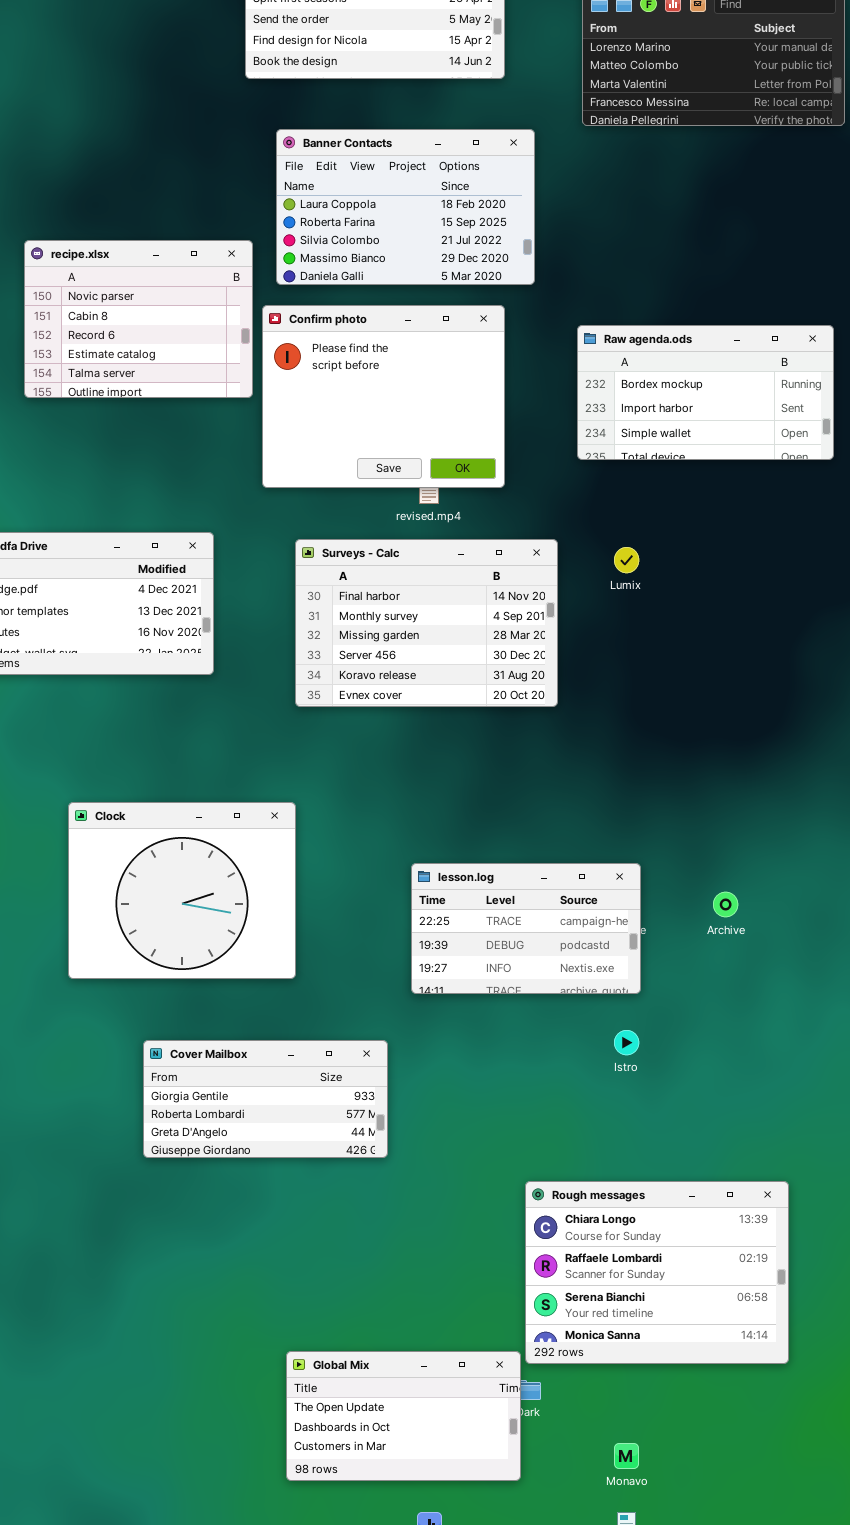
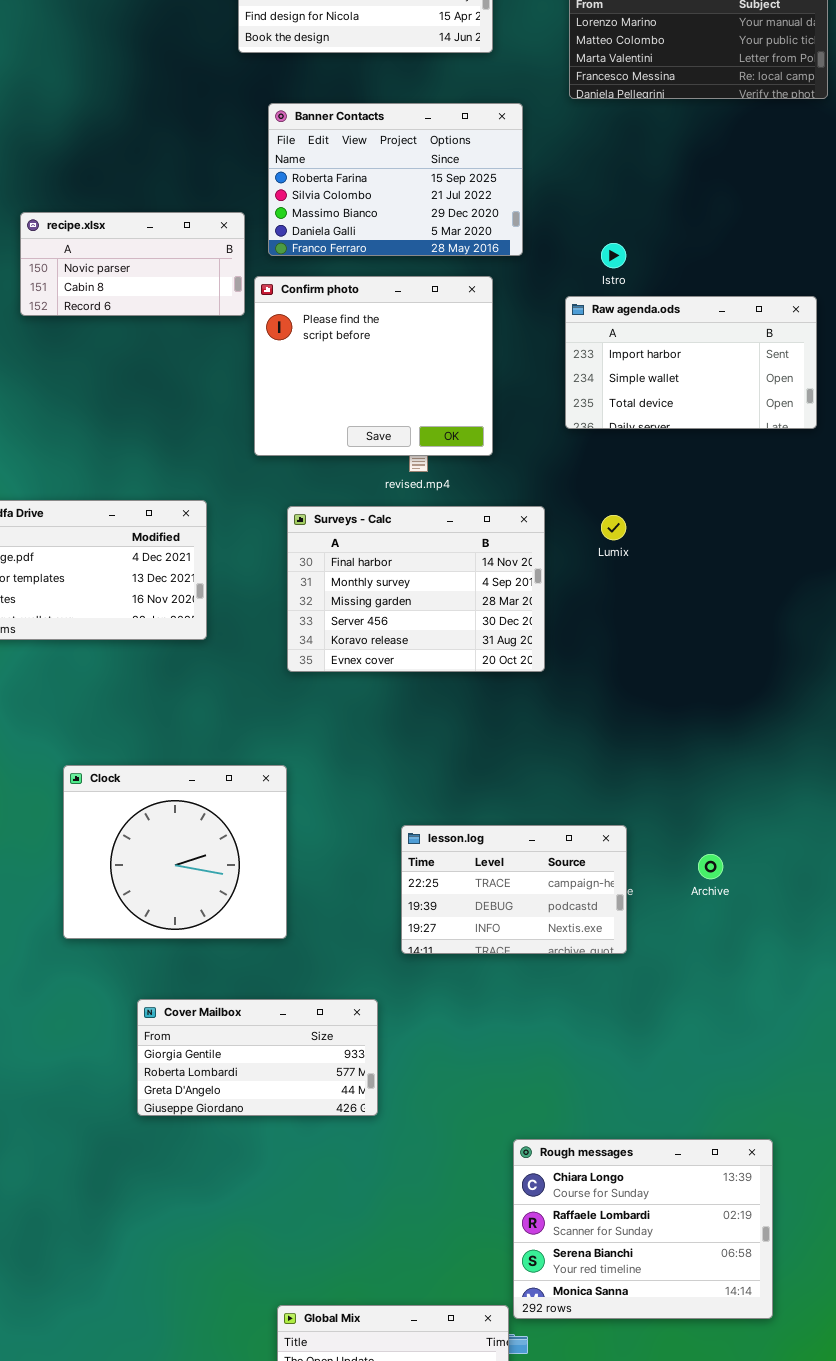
Banner Contacts: [276,129,535,285] -> [268,103,523,256], scrolled down 1 row
recipe.xlsx: [24,240,253,398] -> [20,212,245,316], resized
Raw agenda.ods: [577,325,834,460] -> [565,296,817,429], scrolled down 1 row
Istro: [614,1030,639,1055] -> [601,243,626,268], moved

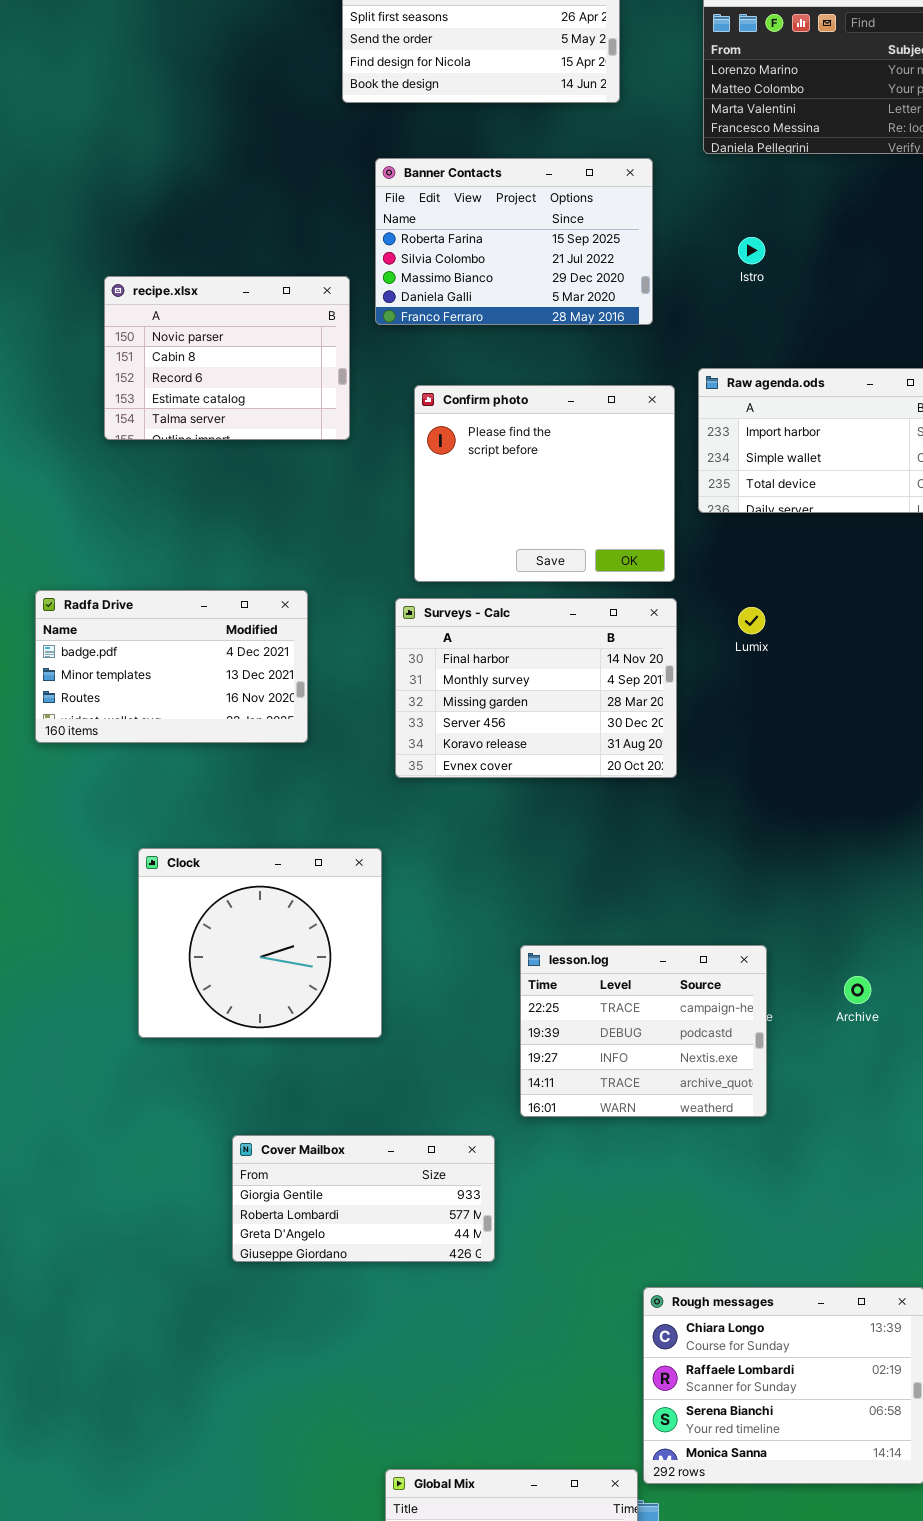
recipe.xlsx: [20,212,245,316] -> [104,276,350,440], resized
Istro: [601,243,626,268] -> [738,237,765,264], moved
Confirm photo: [254,276,493,456] -> [414,385,675,582], moved
Clock: [63,765,287,939] -> [138,848,382,1038], moved
lesson.log: [401,825,627,954] -> [520,945,767,1117], resized

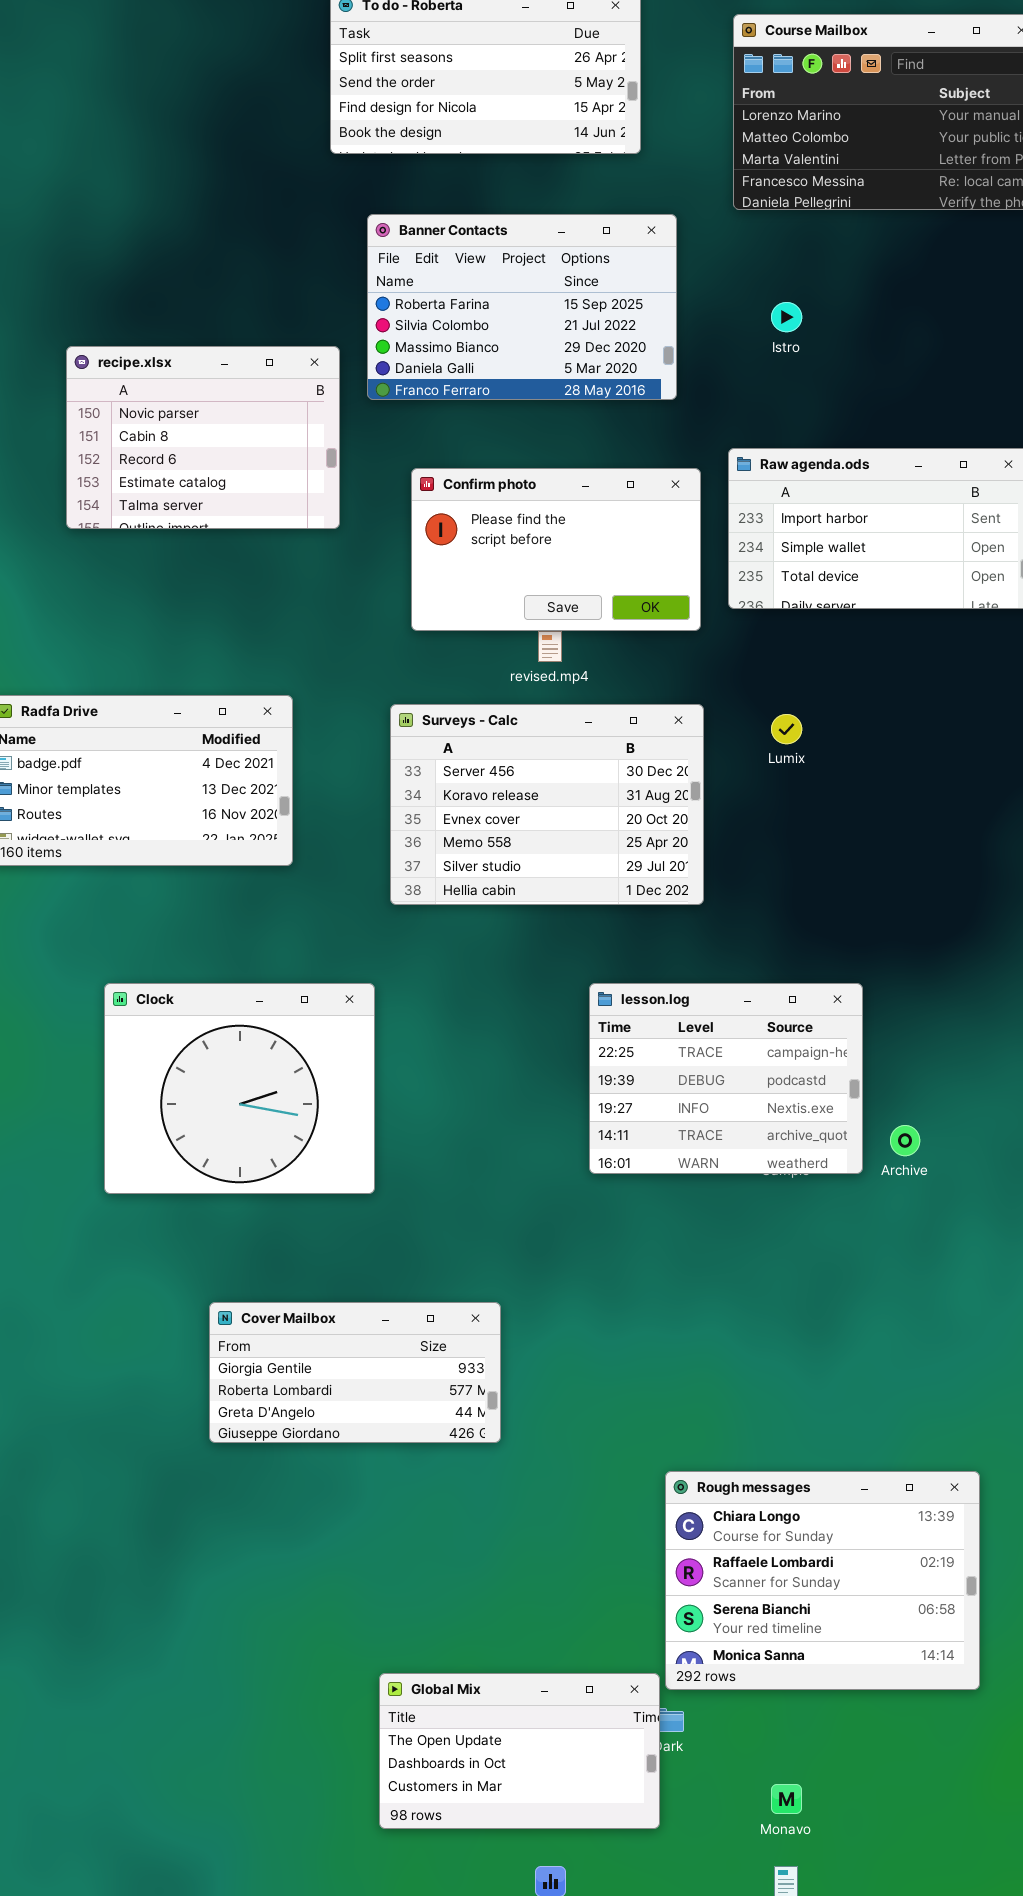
Confirm photo: [414,385,675,582] -> [411,468,701,631], resized
Surveys - Calc: [395,598,677,778] -> [390,704,704,905], scrolled down 3 rows
lesson.log: [520,945,767,1117] -> [589,983,863,1174], moved

